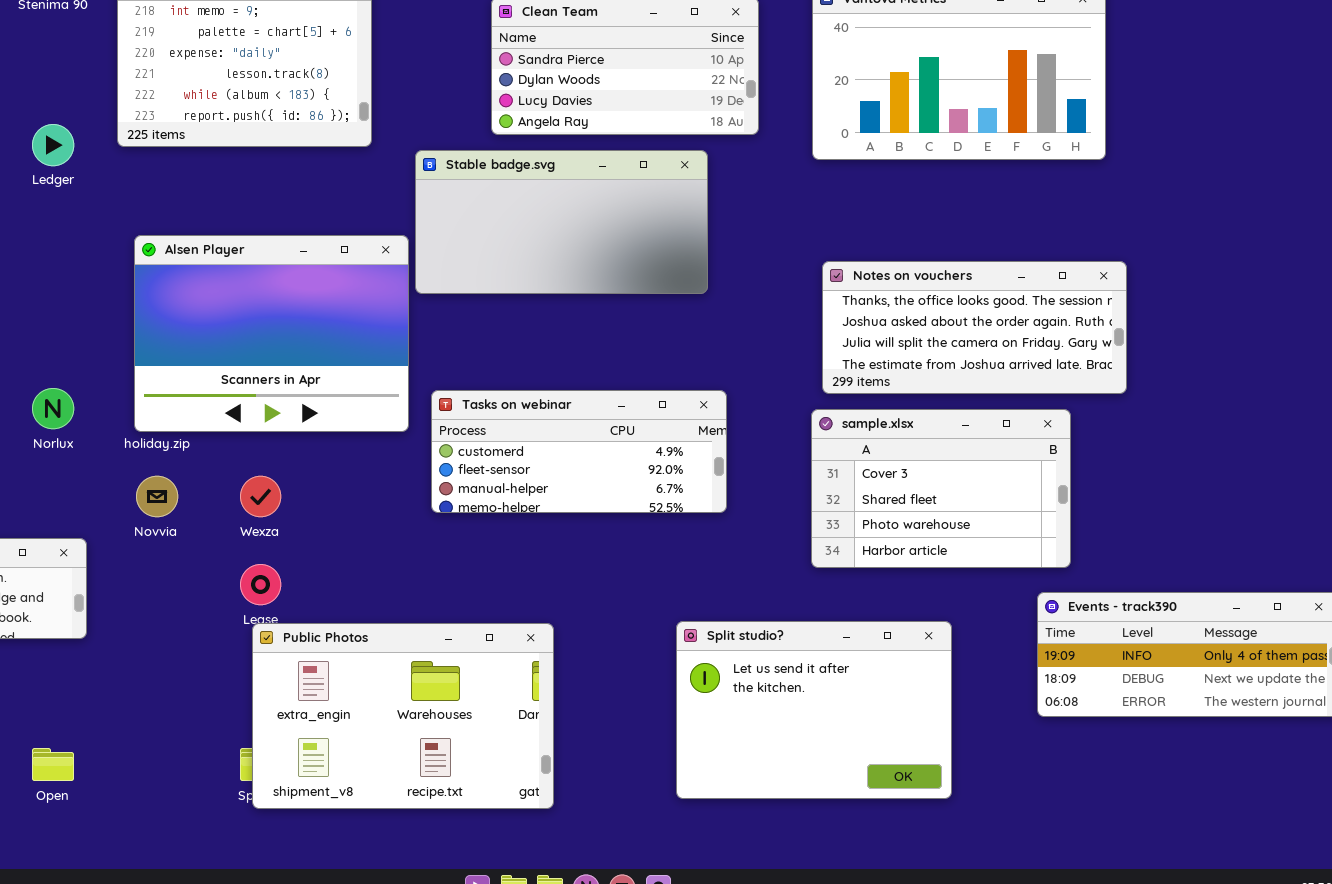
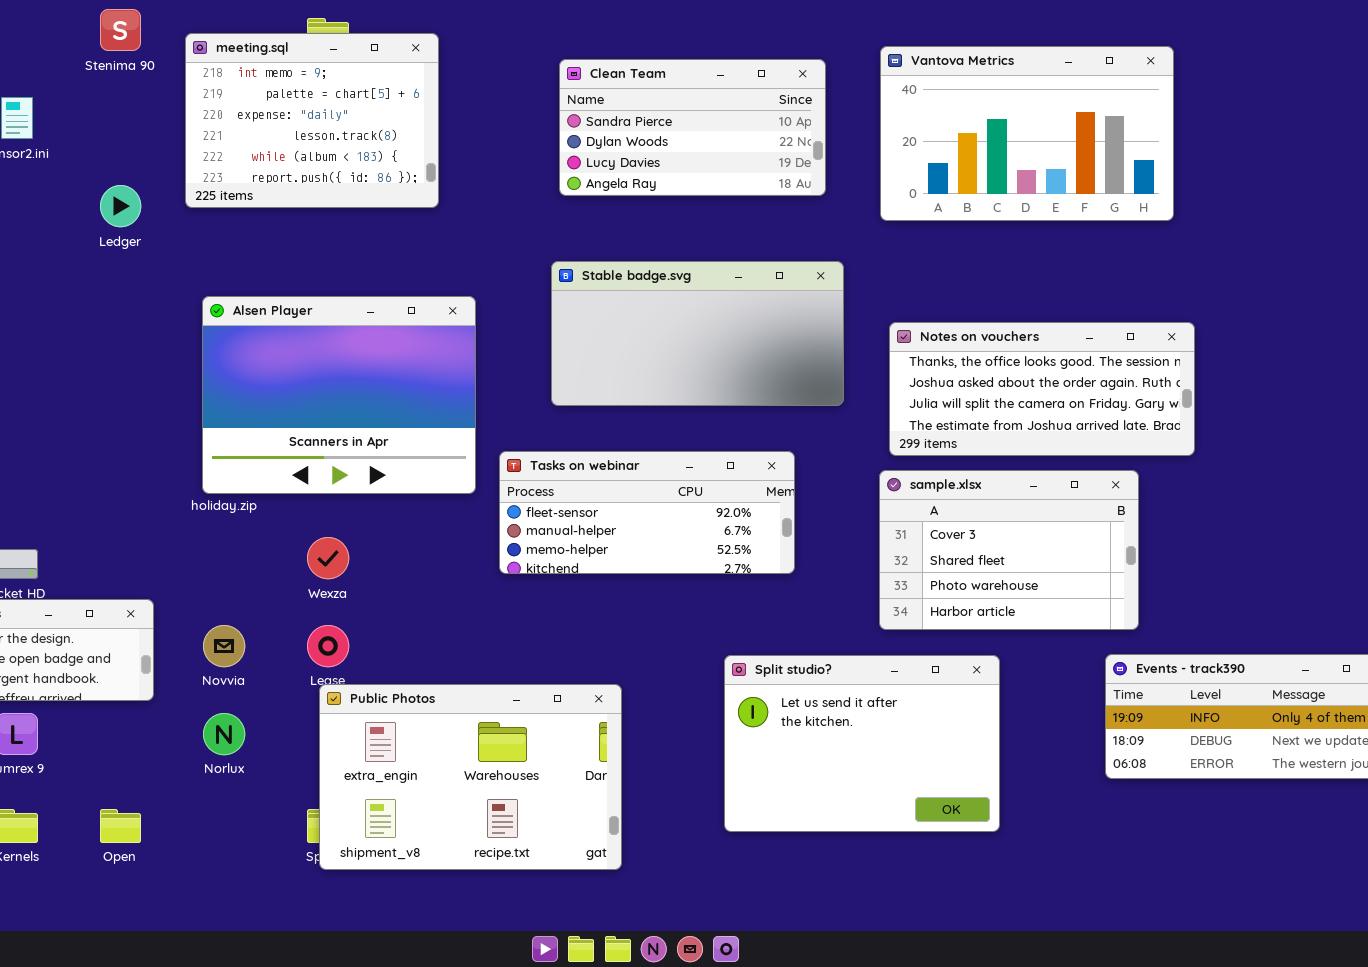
Stable badge.svg: [415,150,708,294] -> [551,261,844,406], moved
Norlux: [32,388,74,429] -> [203,713,245,755], moved
Tasks on webinar: [431,390,727,513] -> [499,451,795,574], scrolled down 1 row
Novvia: [136,476,178,517] -> [203,625,245,667], moved
Split studio?: [676,621,952,799] -> [724,655,1000,832], moved

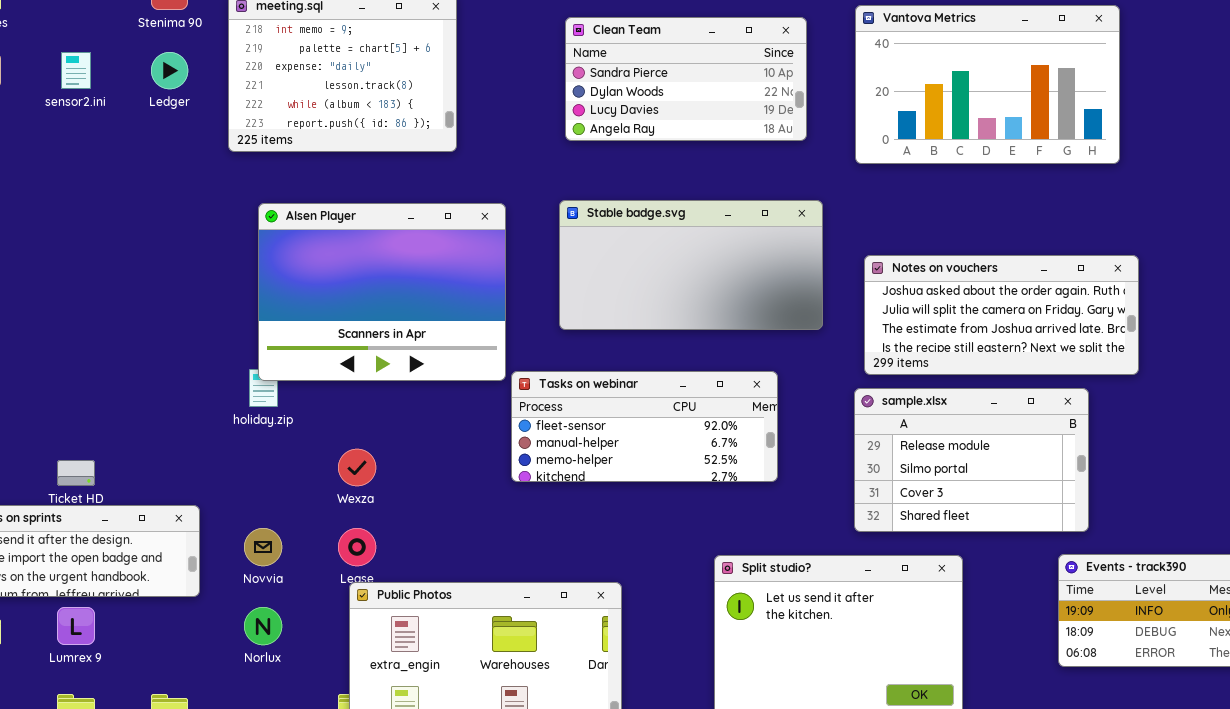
Ledger: [100,185,141,227] -> [151,52,188,89], moved
Alsen Player: [202,296,476,494] -> [258,203,506,381], moved
Notes on vouchers: [889,322,1195,456] -> [864,255,1139,375], scrolled down 1 row
sample.xlsx: [879,470,1139,630] -> [854,388,1089,532], scrolled up 2 rows

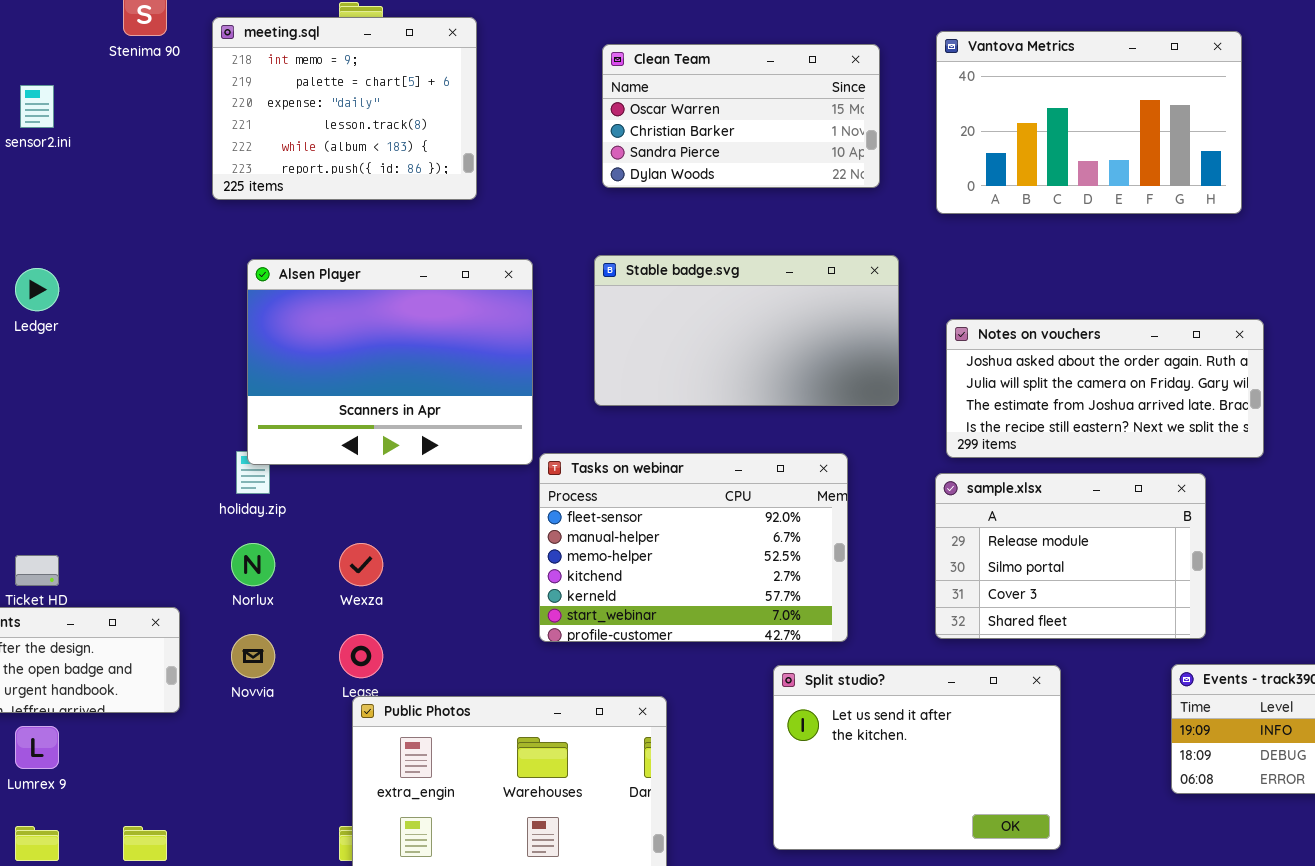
Clean Team: [565,17,807,141] -> [602,44,880,188], scrolled up 2 rows
Ledger: [151,52,188,89] -> [15,268,59,311], moved
Tasks on webinar: [511,371,778,482] -> [539,453,848,642], resized
Norlux: [244,607,282,645] -> [231,543,275,586], moved

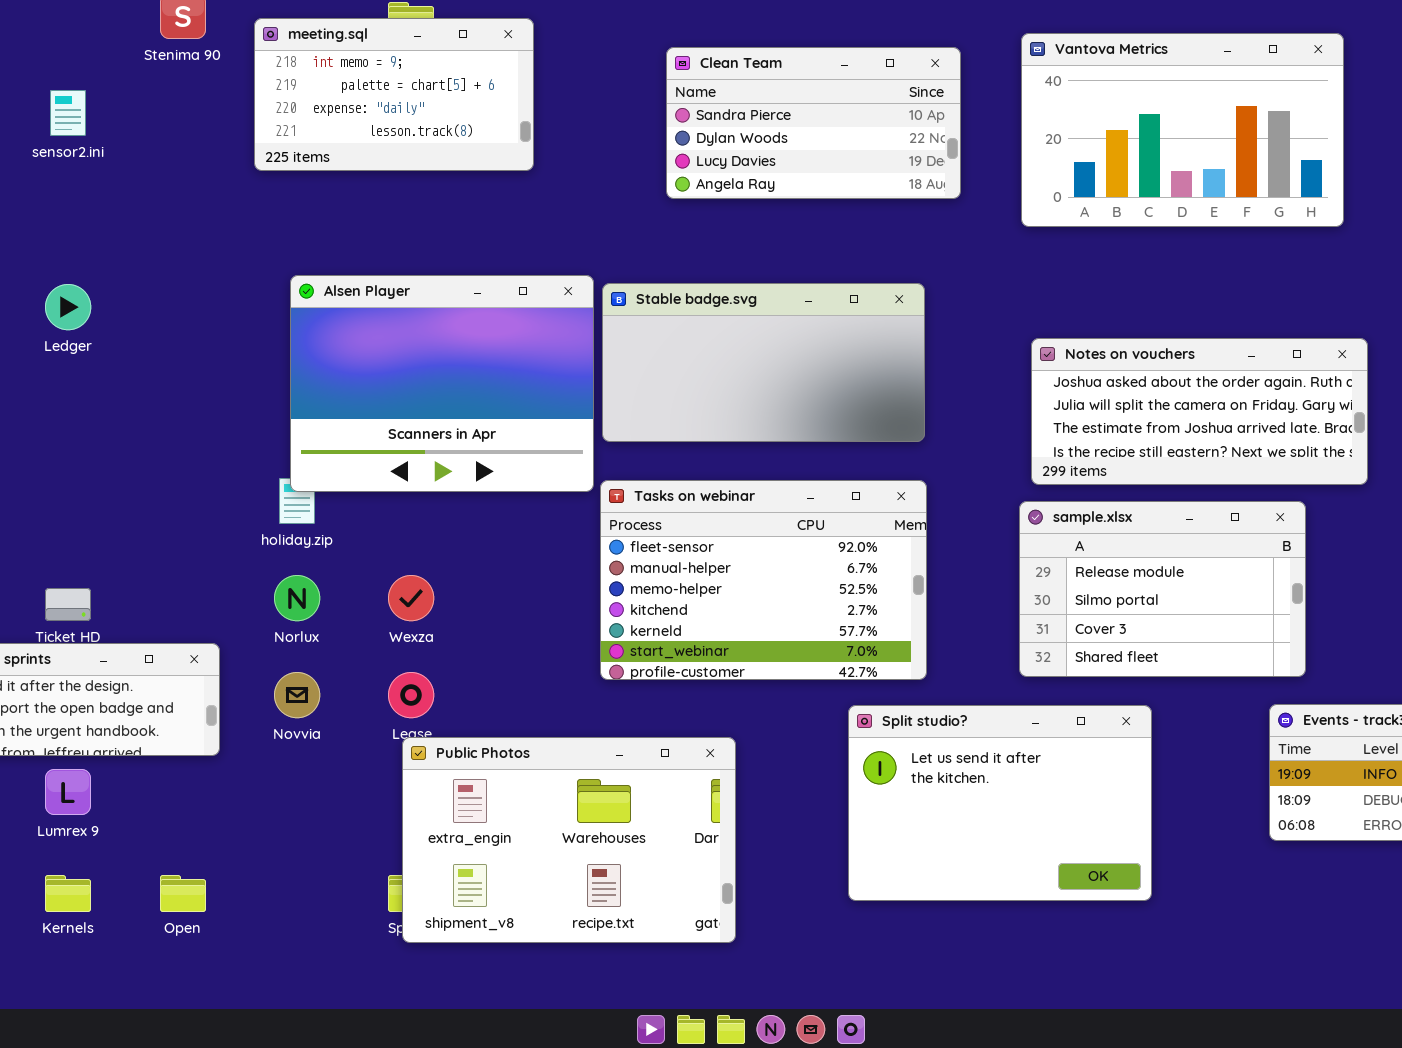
meeting.sql: [212,17,477,200] -> [254,18,534,171], resized
Clean Team: [602,44,880,188] -> [666,47,961,199], scrolled down 2 rows
Stable badge.svg: [594,255,899,406] -> [602,283,925,442], moved

